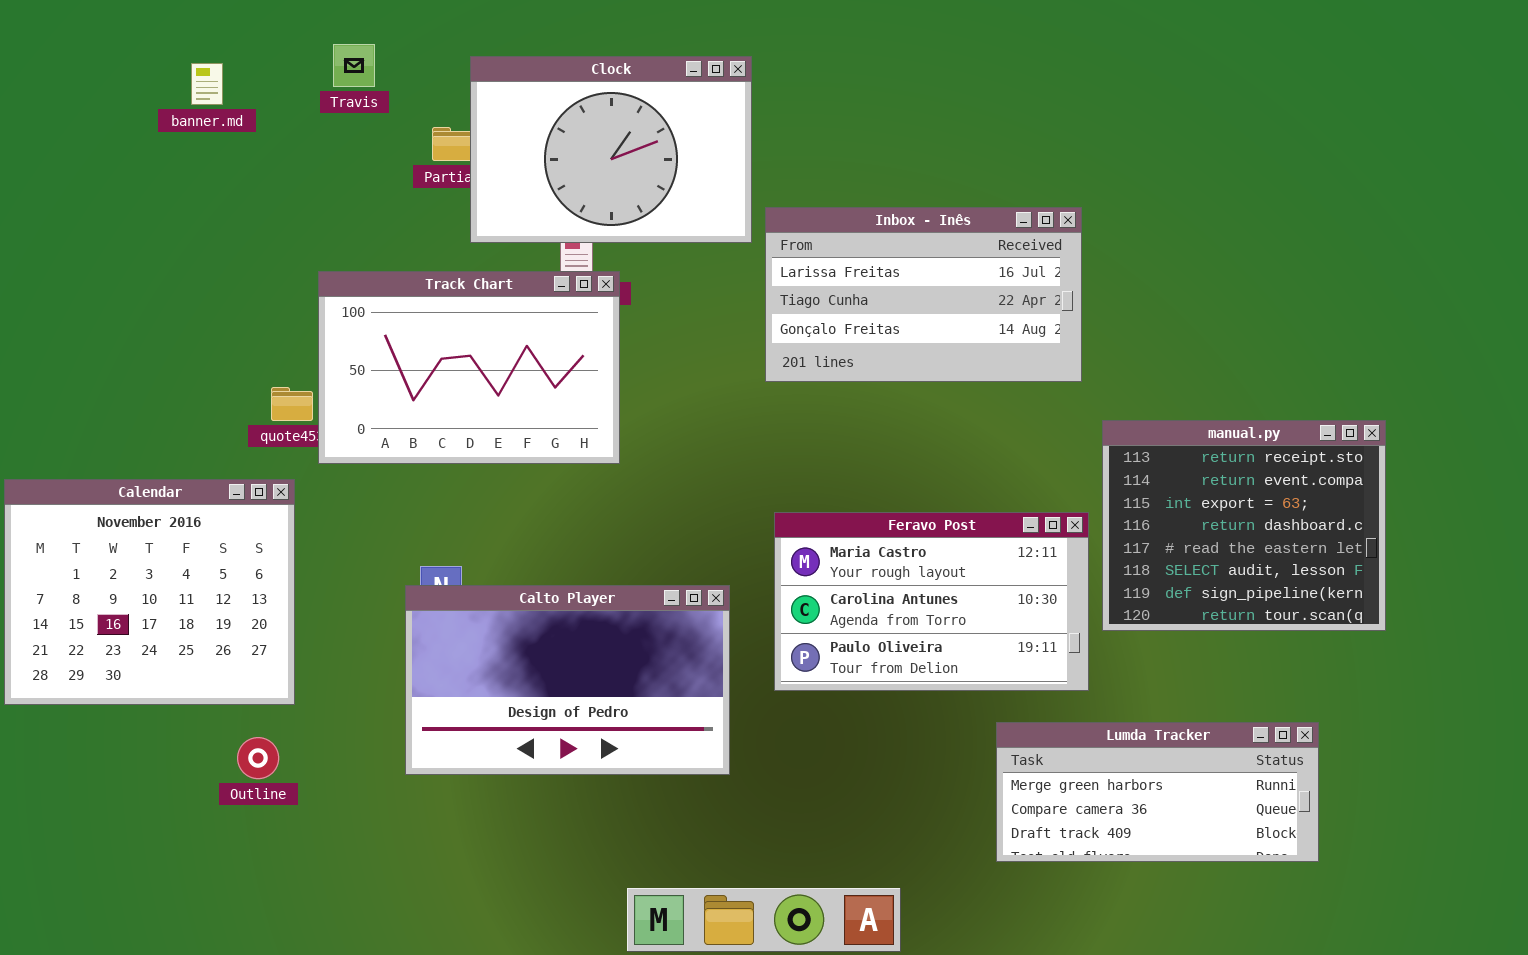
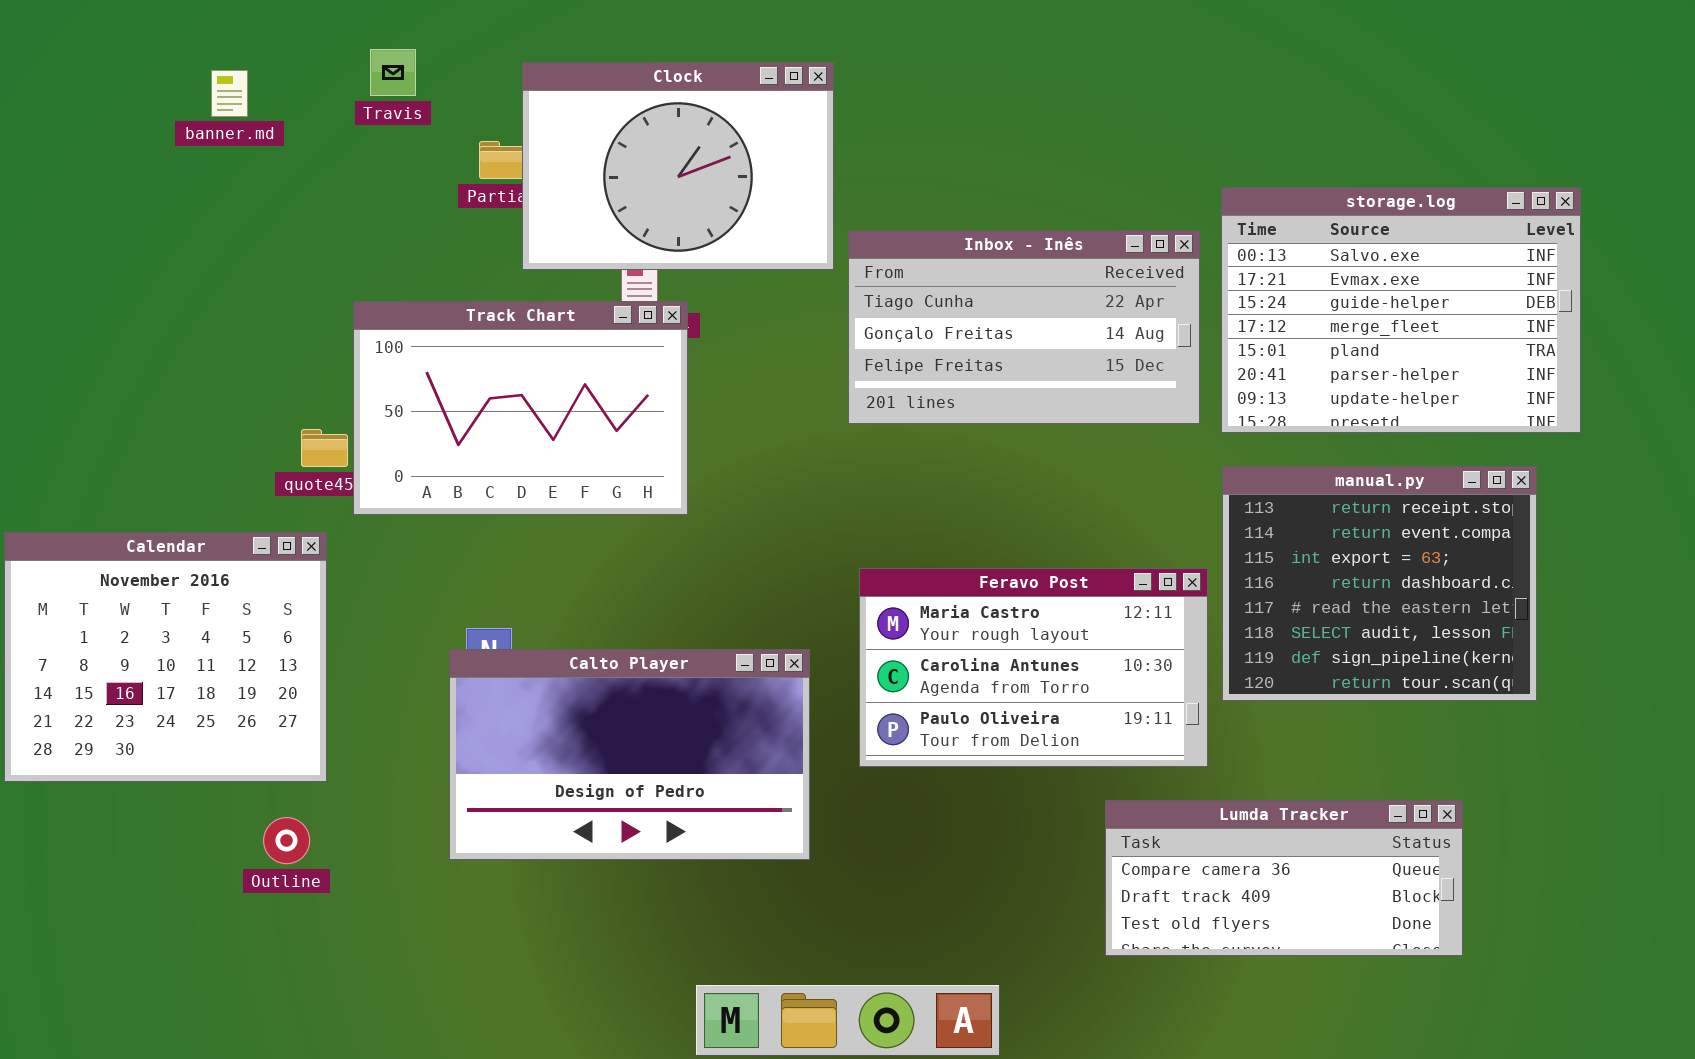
storage.log: none -> [1221,187,1581,433], opened
Inbox - Inês: [765,207,1082,382] -> [848,230,1200,424], scrolled down 1 row
Lumda Tracker: [996,722,1319,862] -> [1105,800,1463,956], scrolled down 1 row

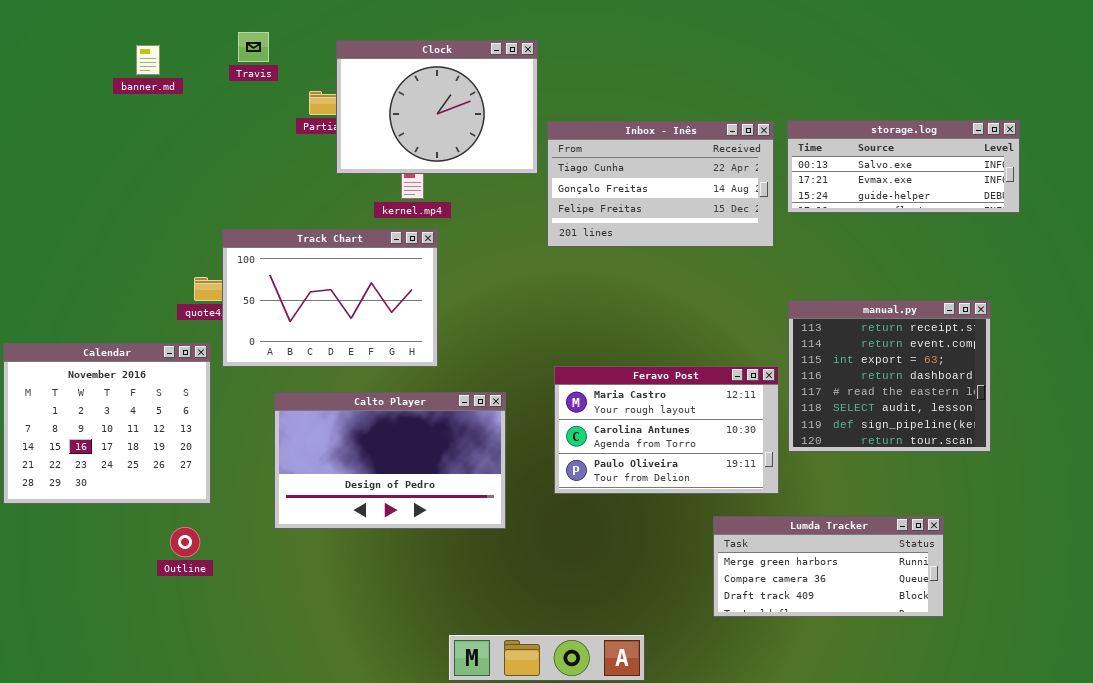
storage.log: [1221,187,1581,433] -> [787,120,1020,213], resized
Inbox - Inês: [848,230,1200,424] -> [547,121,774,247], moved
Track Chart: [353,301,688,515] -> [222,229,438,367], moved
Calto Player: [449,649,810,860] -> [274,392,506,529], moved
Lumda Tracker: [1105,800,1463,956] -> [713,516,944,617], scrolled up 1 row

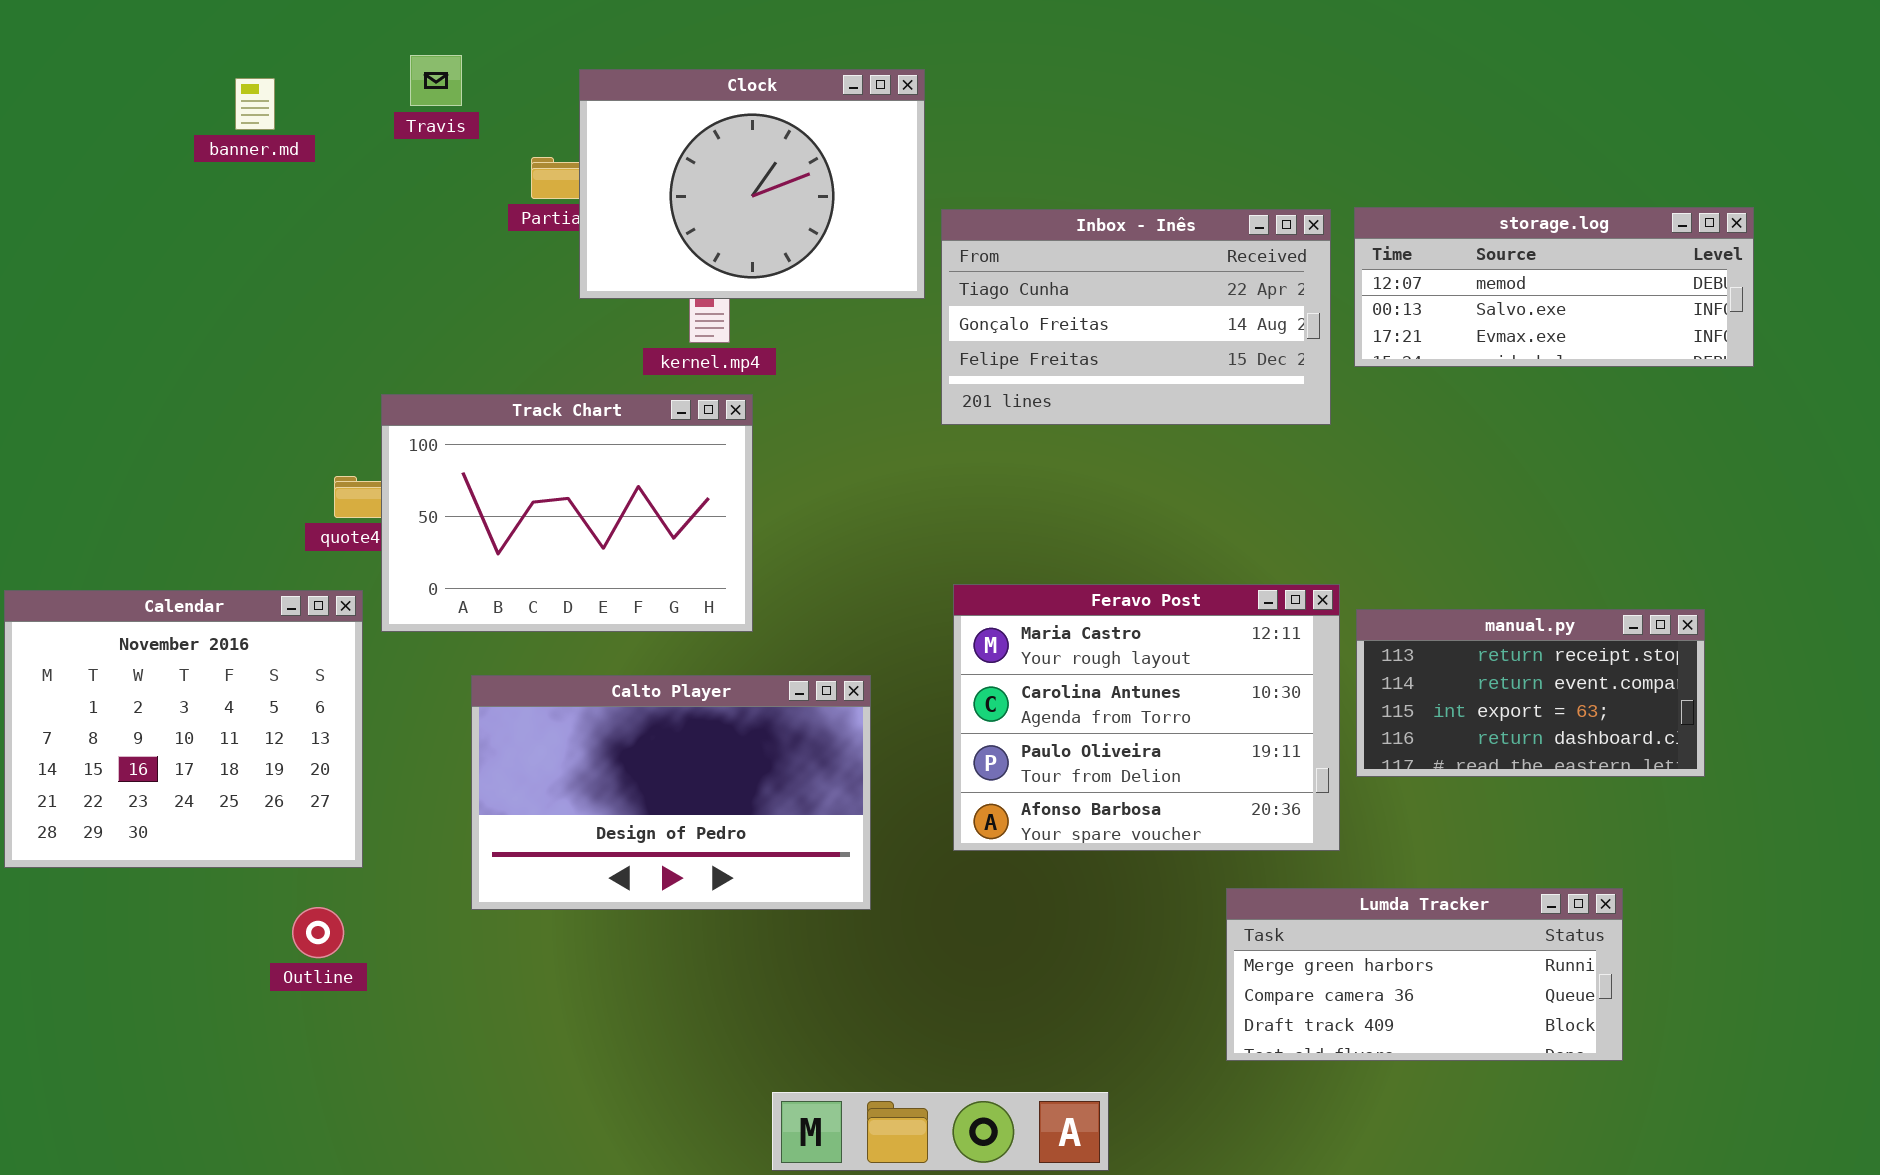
storage.log: [787,120,1020,213] -> [1354,207,1754,367], scrolled up 1 row
manual.py: [788,300,991,452] -> [1356,609,1705,777], resized
Feravo Post: [554,366,779,494] -> [953,584,1340,851], resized

